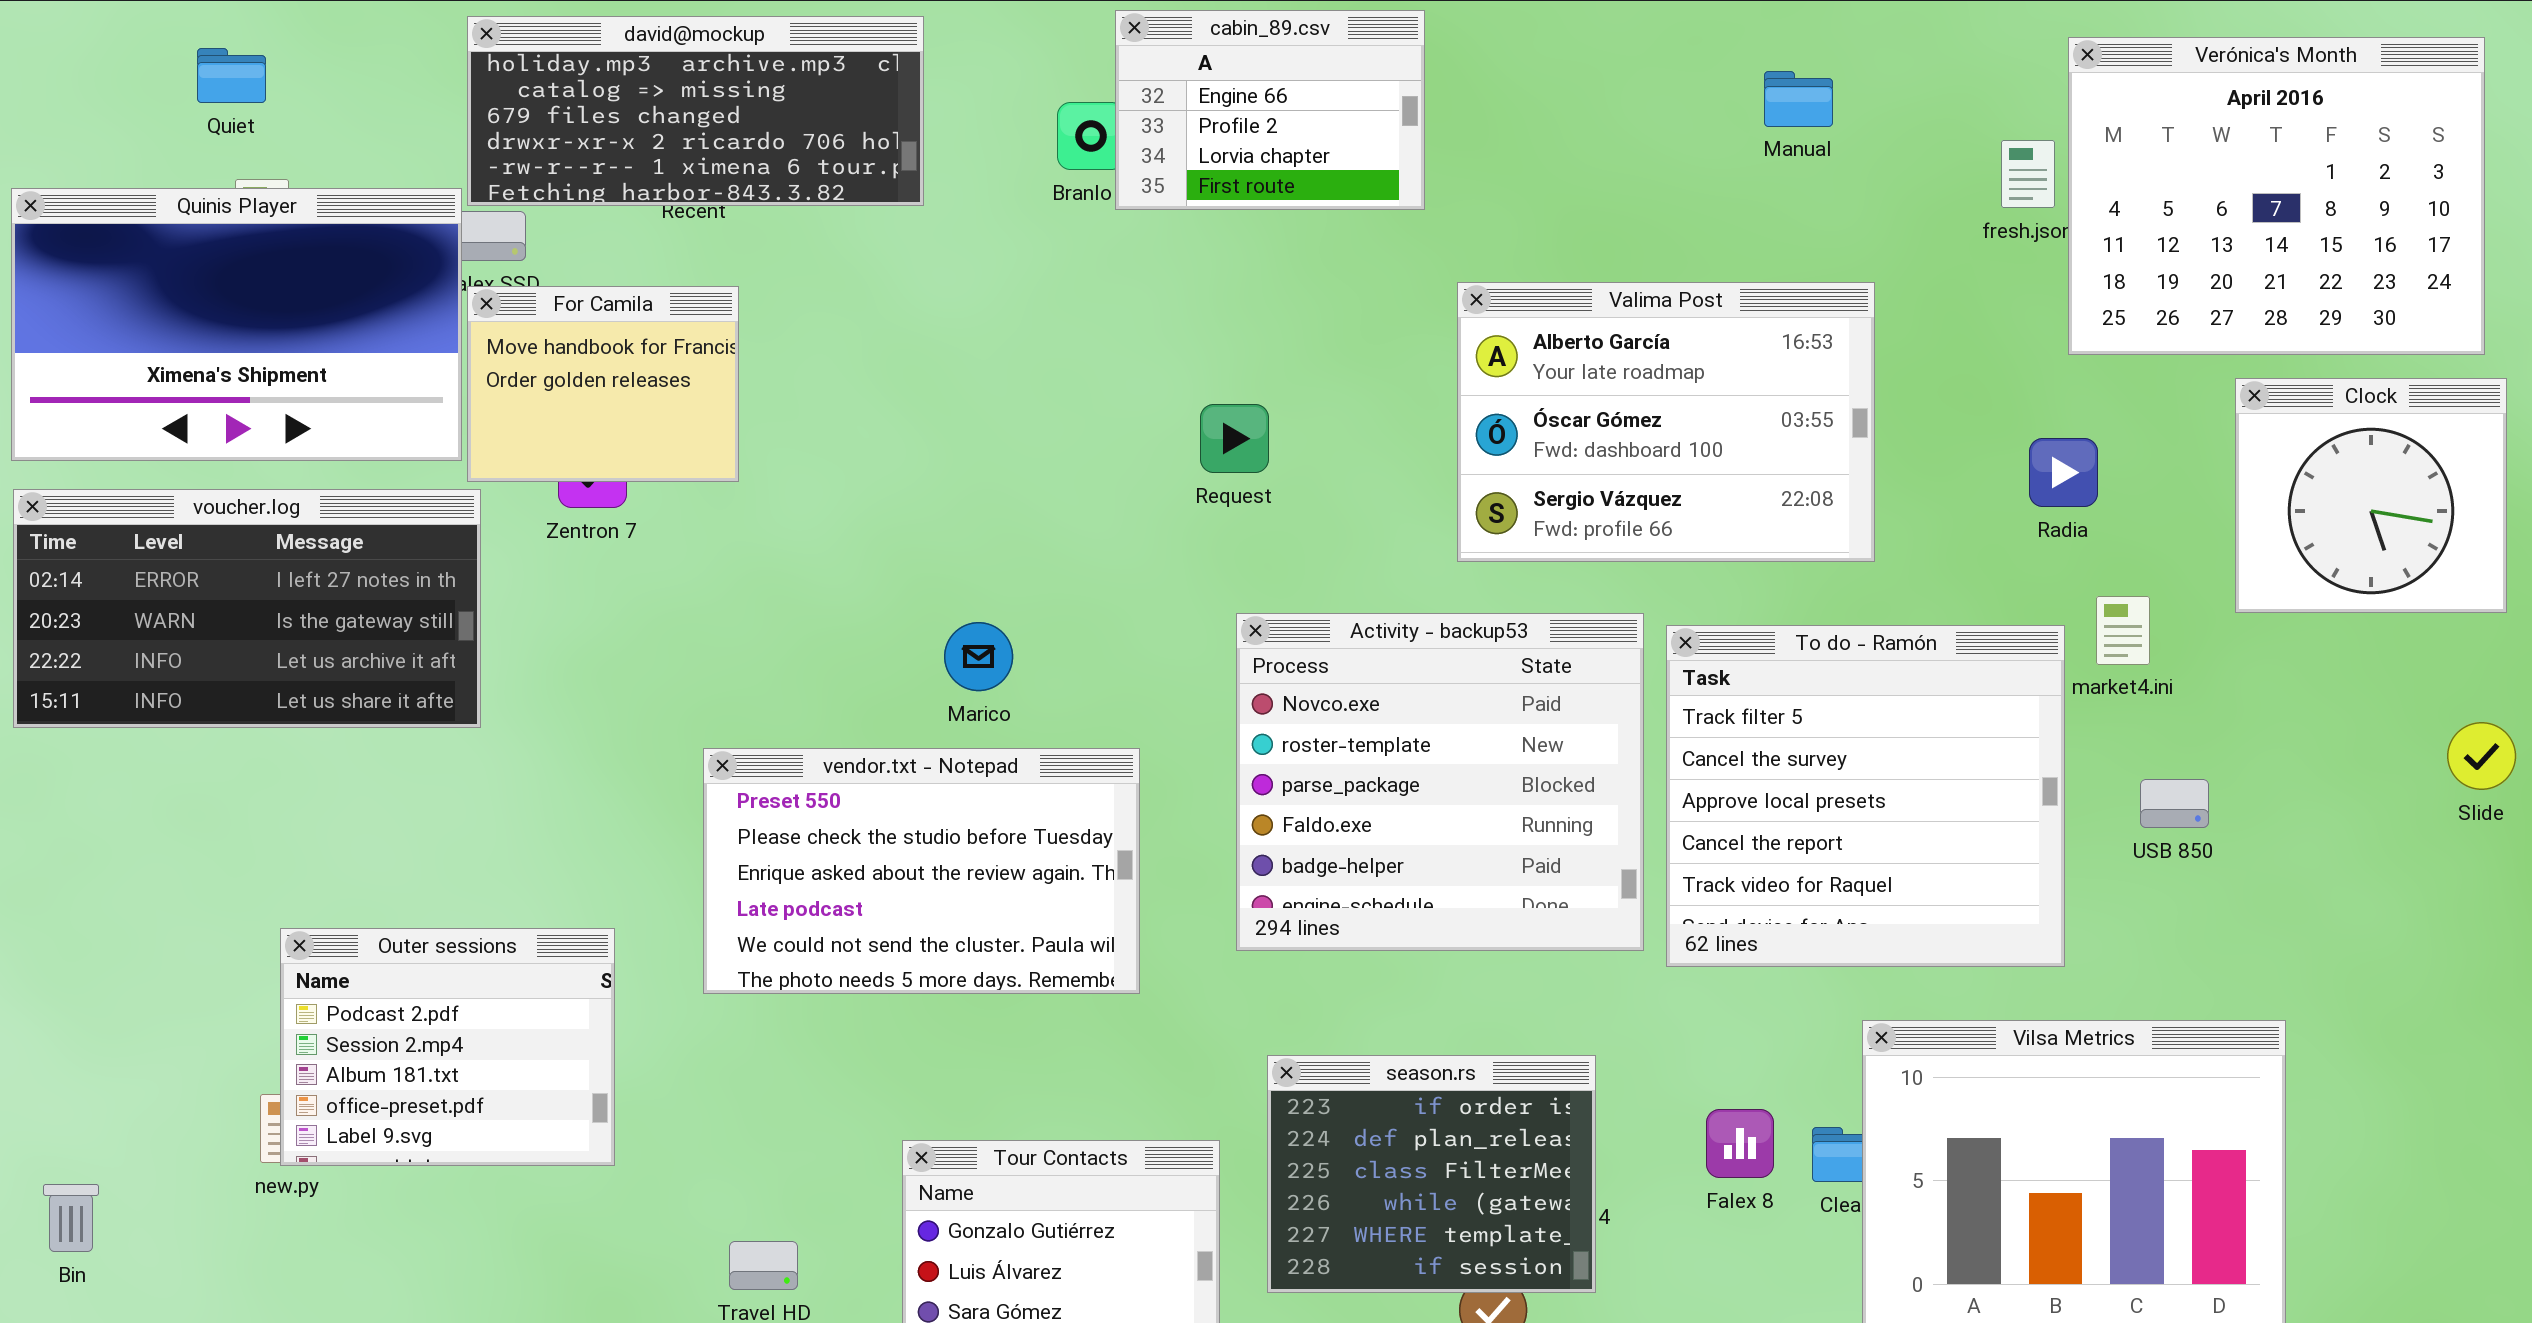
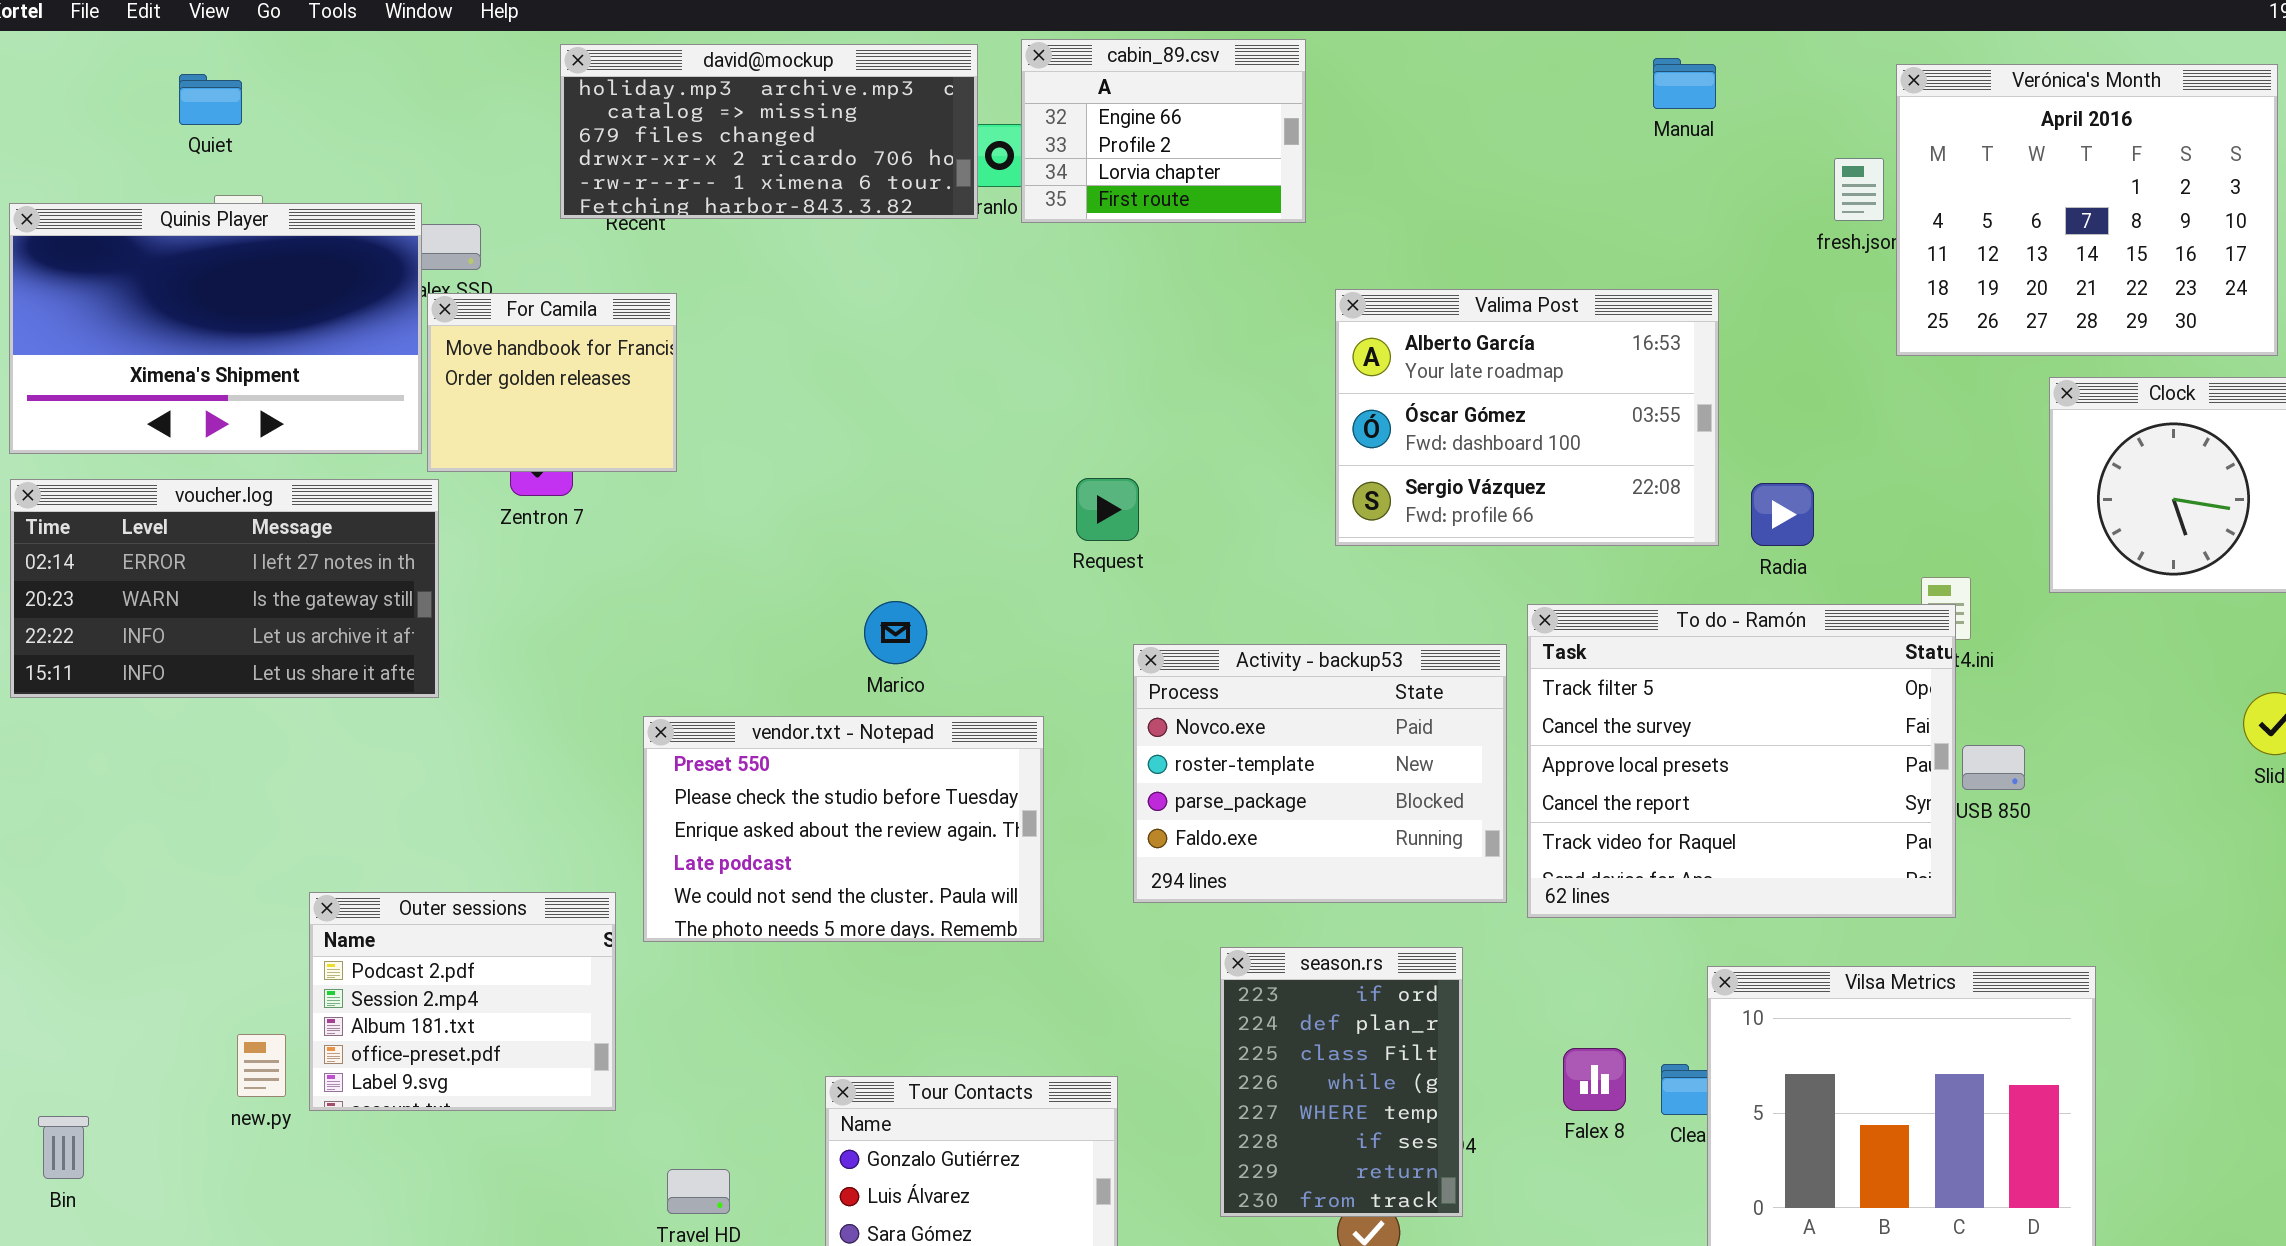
david@mockup: [467,16,924,206] -> [560,44,978,219], moved
Manual: [1764,71,1833,127] -> [1653,58,1716,109], moved
Request: [1200,404,1269,473] -> [1076,478,1139,541], moved
Radia: [2029,438,2098,507] -> [1751,483,1814,546], moved
Activity - backup53: [1236,613,1644,951] -> [1133,644,1507,903], resized
To do - Ramón: [1666,625,2065,967] -> [1527,604,1956,918], resized
Outer sessions: [280,928,615,1166] -> [309,892,616,1111], moved
season.rs: [1267,1055,1596,1293] -> [1220,947,1463,1217], resized

